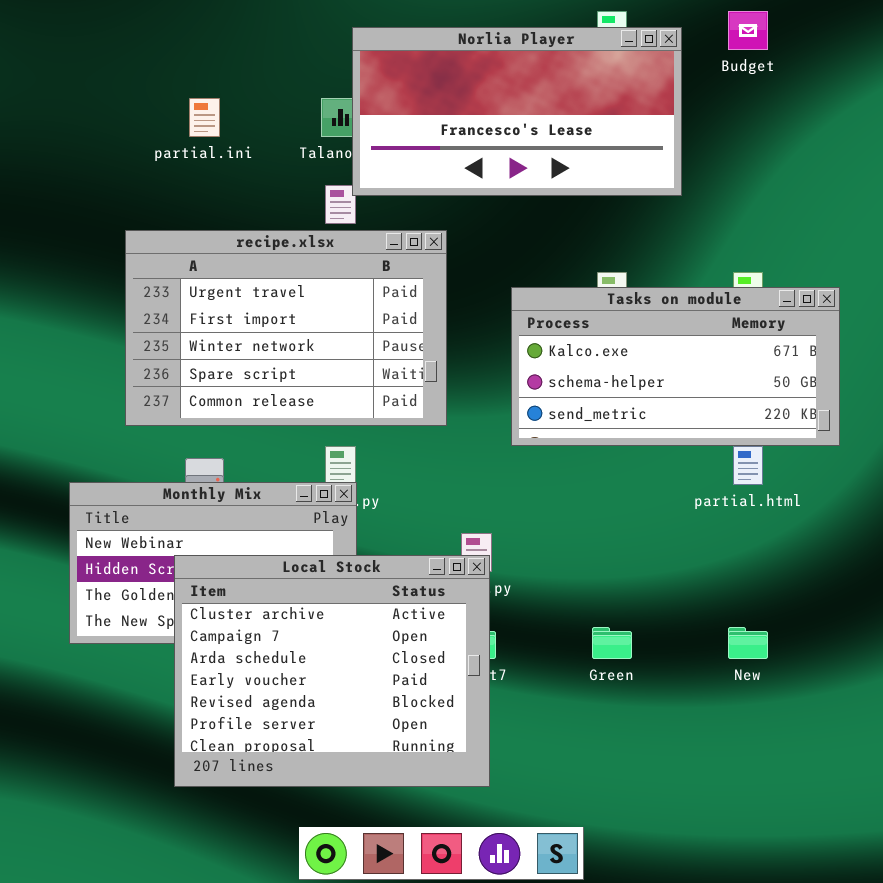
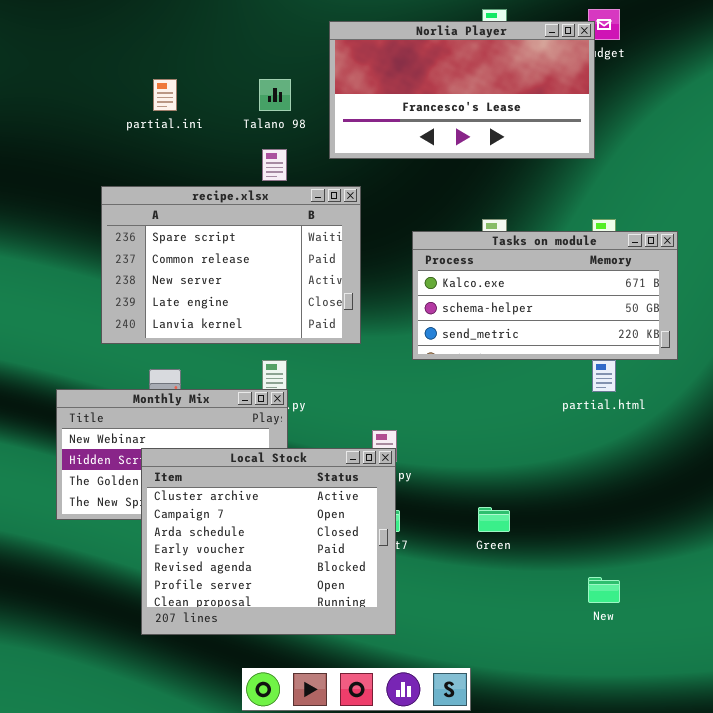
Norlia Player: [352,27,682,196] -> [329,21,595,159], moved
recipe.xlsx: [125,230,447,426] -> [101,186,361,344], scrolled down 3 rows
New: [728,627,768,659] -> [588,577,620,603], moved

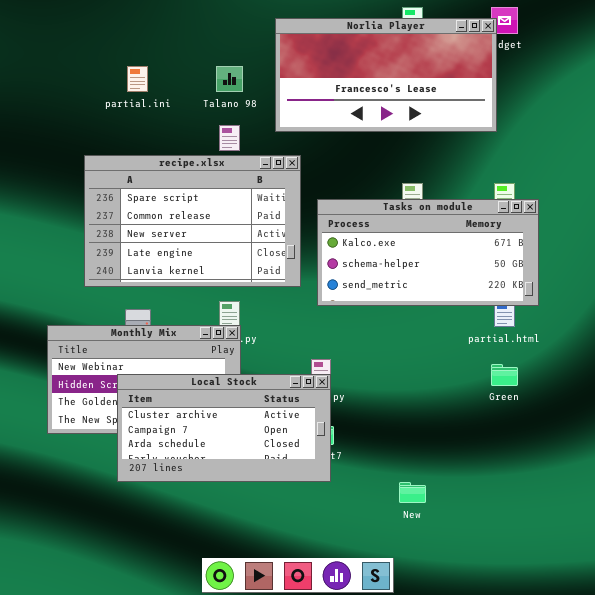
Tasks on module: [412,231,678,360] -> [317,199,539,306], moved
Local Stock: [141,448,396,635] -> [117,374,331,482], resized
Green: [478,507,510,532] -> [491,364,518,386], moved
New: [588,577,620,603] -> [399,482,426,503], moved

